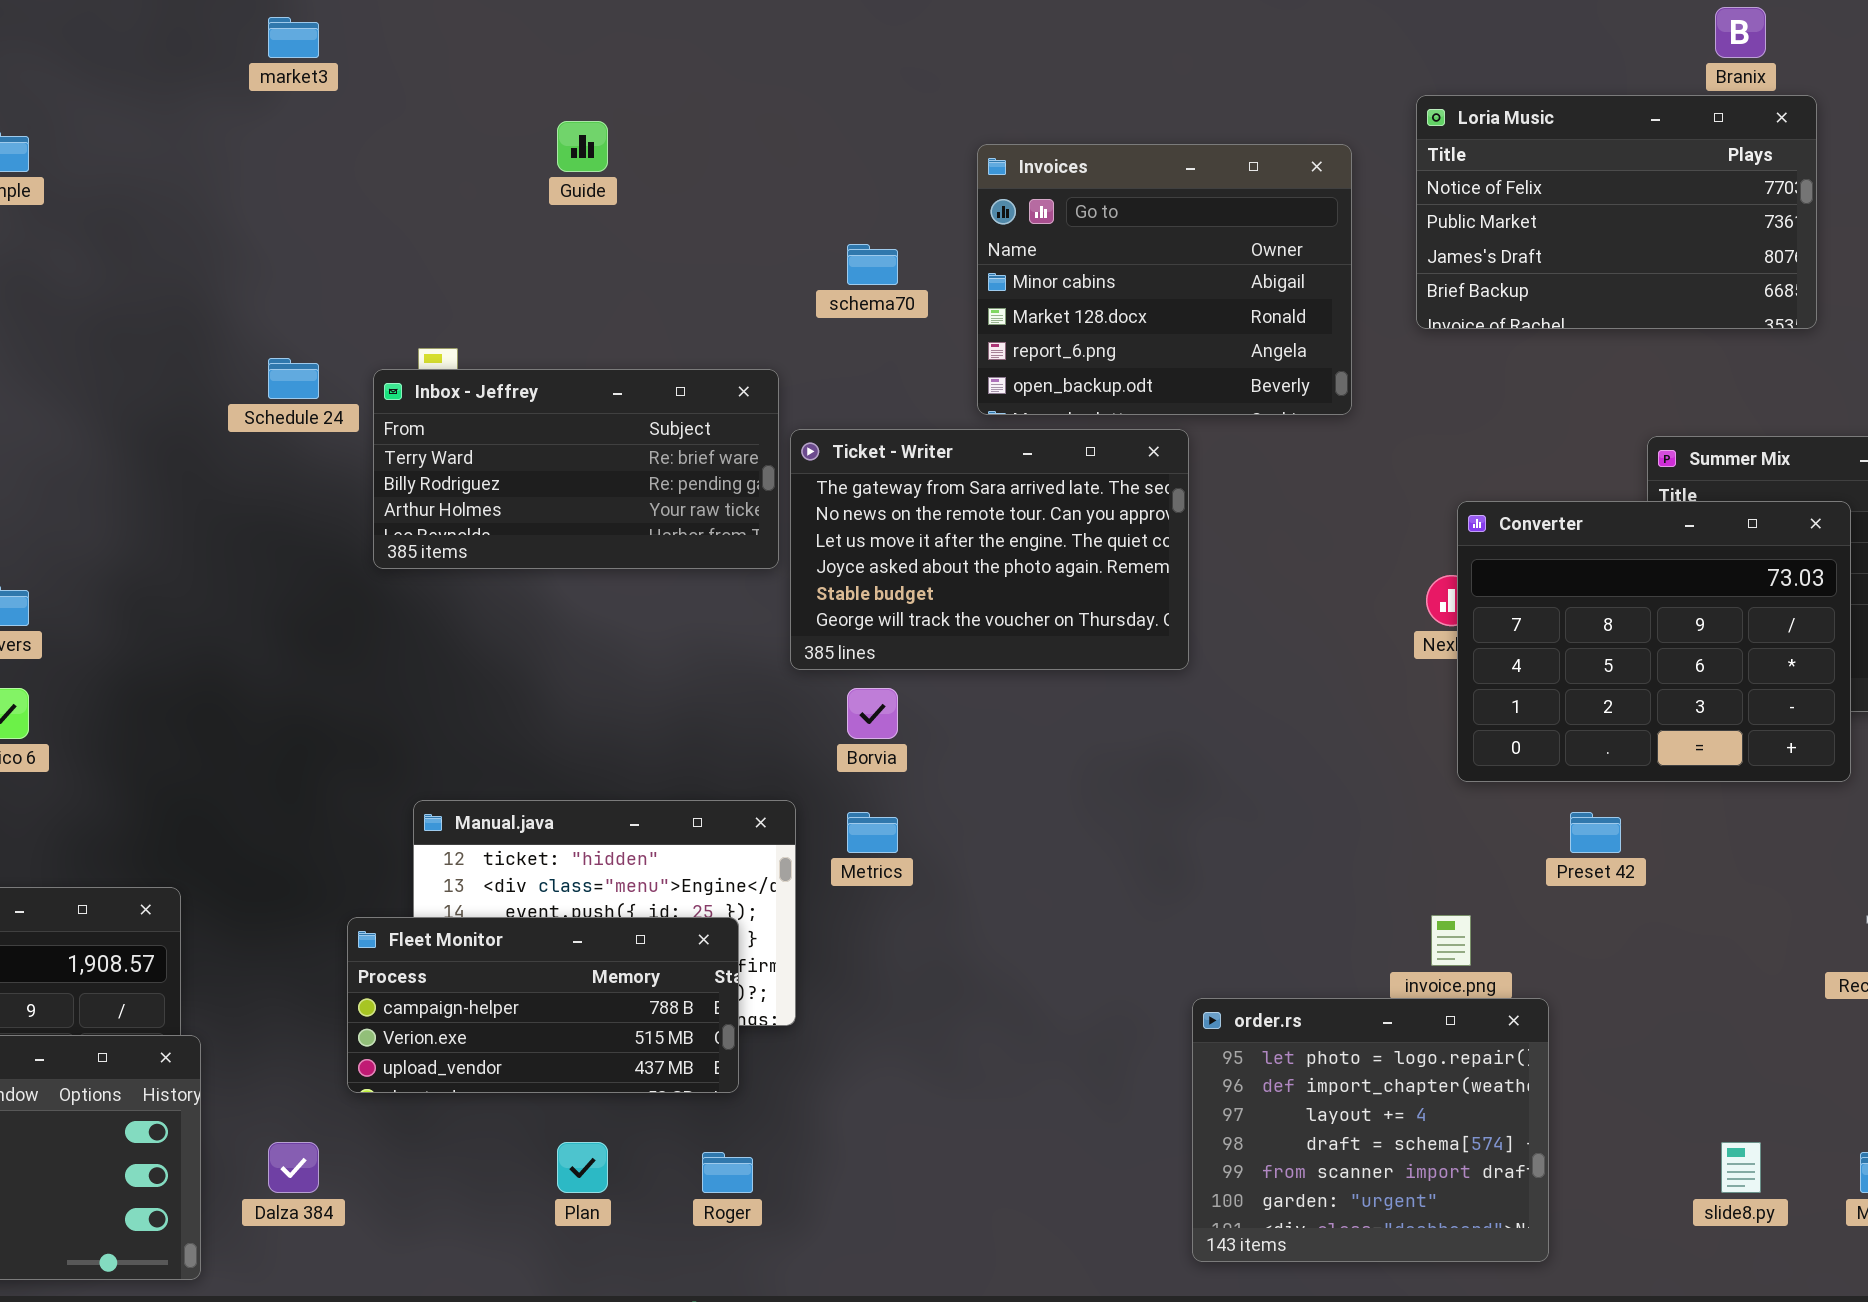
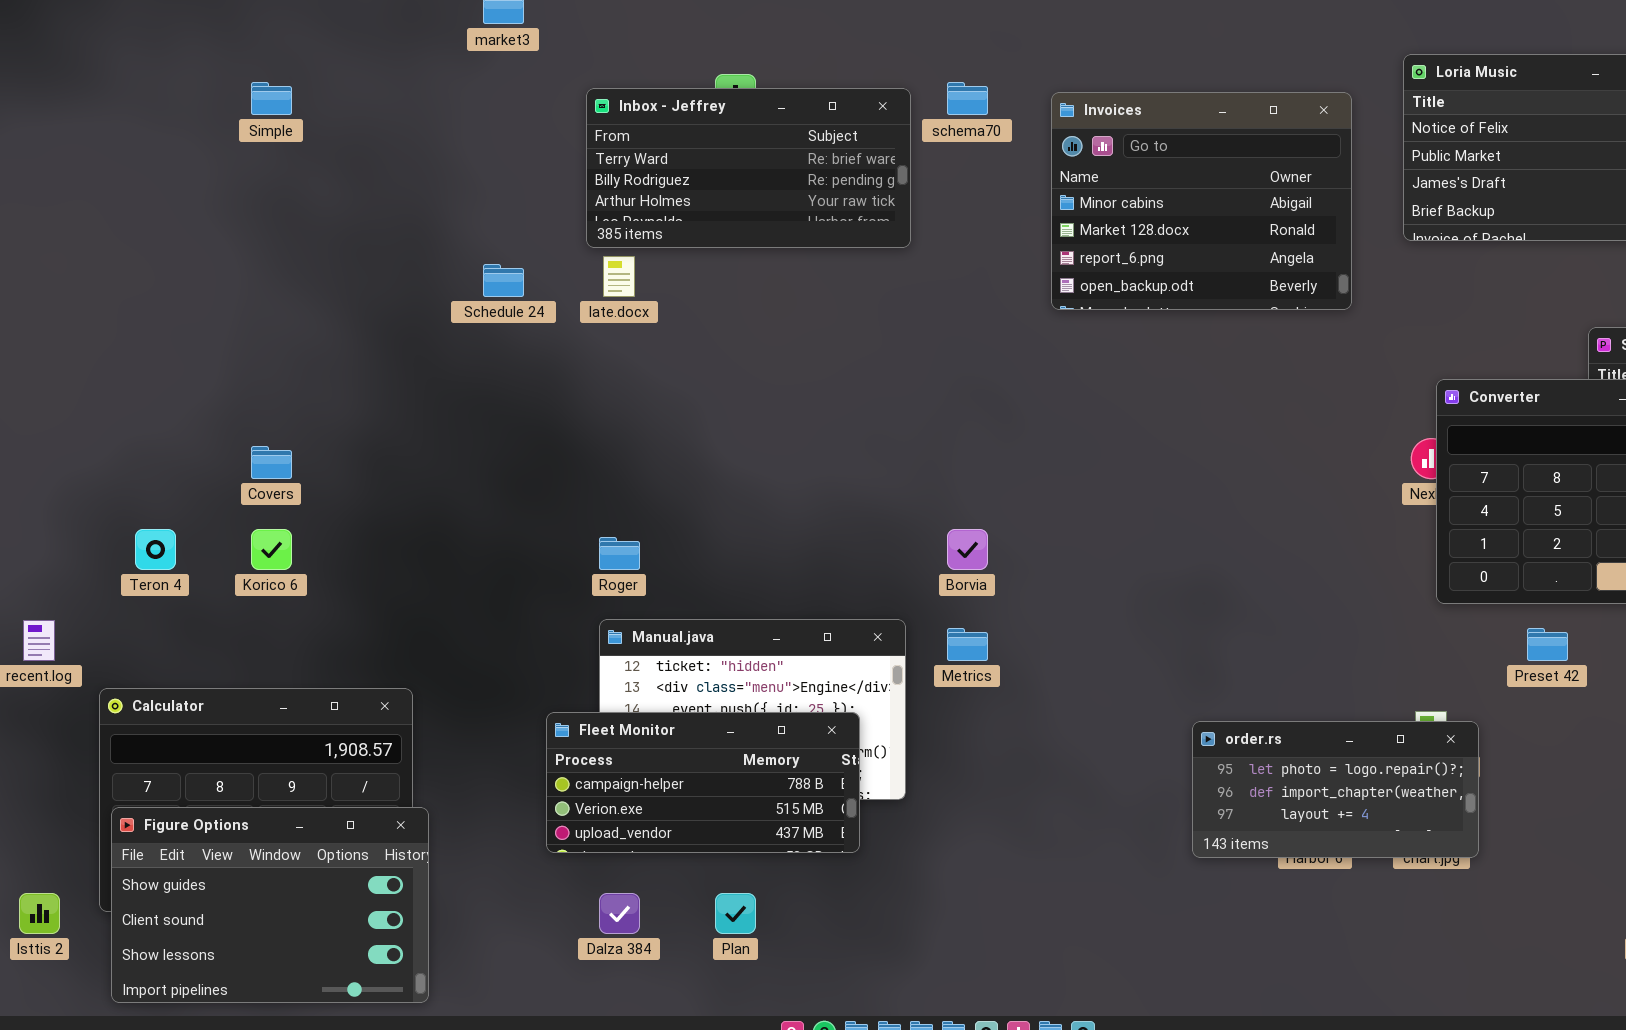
schema70: [847,244,898,285] -> [947,82,988,115], moved
Inbox - Jeffrey: [373,369,779,569] -> [586,88,911,248], moved
Ticket - Writer: [790,429,1189,670] -> none, closed
order.rs: [1192,998,1549,1262] -> [1192,721,1479,858], moved, resized
Dalza 384: [268,1142,319,1193] -> [599,893,640,934], moved
Roger: [702,1152,753,1193] -> [599,537,640,570], moved

